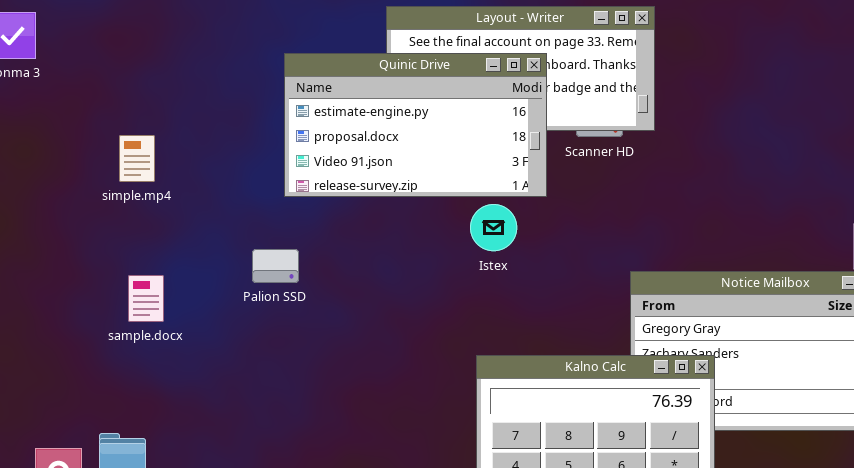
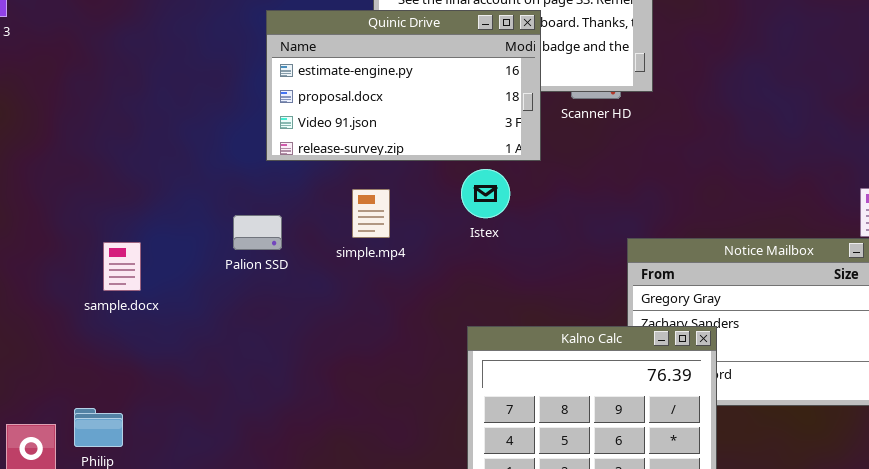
simple.mp4: [119,135,155,182] -> [352,189,390,238], moved

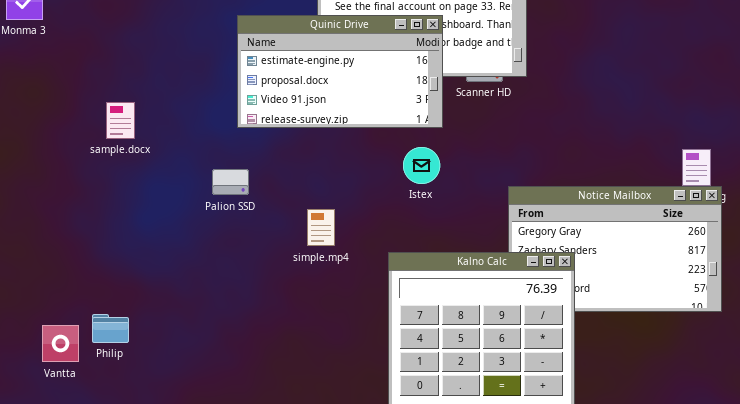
Istex: [461,169,510,218] -> [403,147,440,184], moved
simple.mp4: [352,189,390,238] -> [307,209,335,246], moved
sample.docx: [103,242,141,291] -> [106,102,135,139], moved

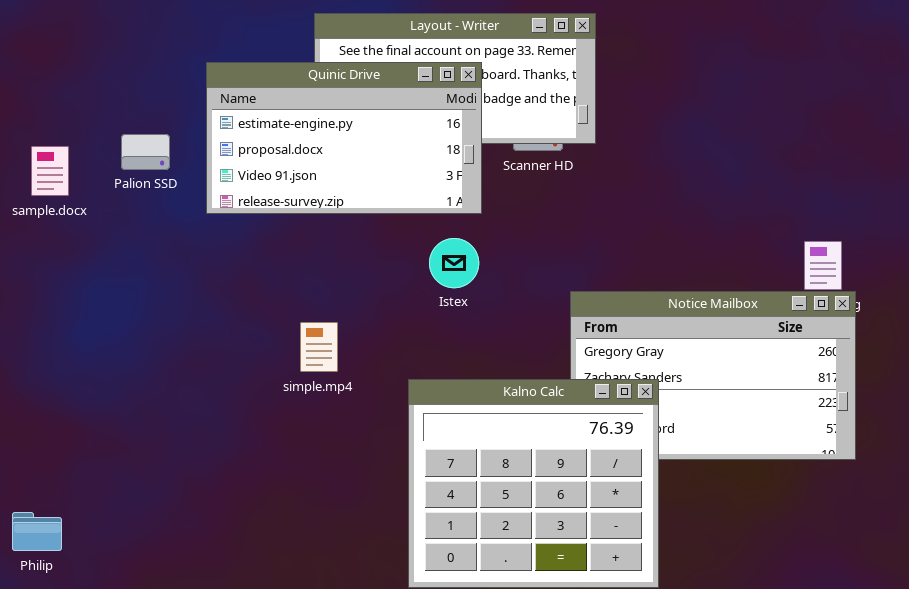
sample.docx: [106,102,135,139] -> [31,146,69,196], moved
Palion SSD: [212,169,249,195] -> [121,134,170,170], moved
Philip: [92,314,129,343] -> [12,512,62,551], moved

